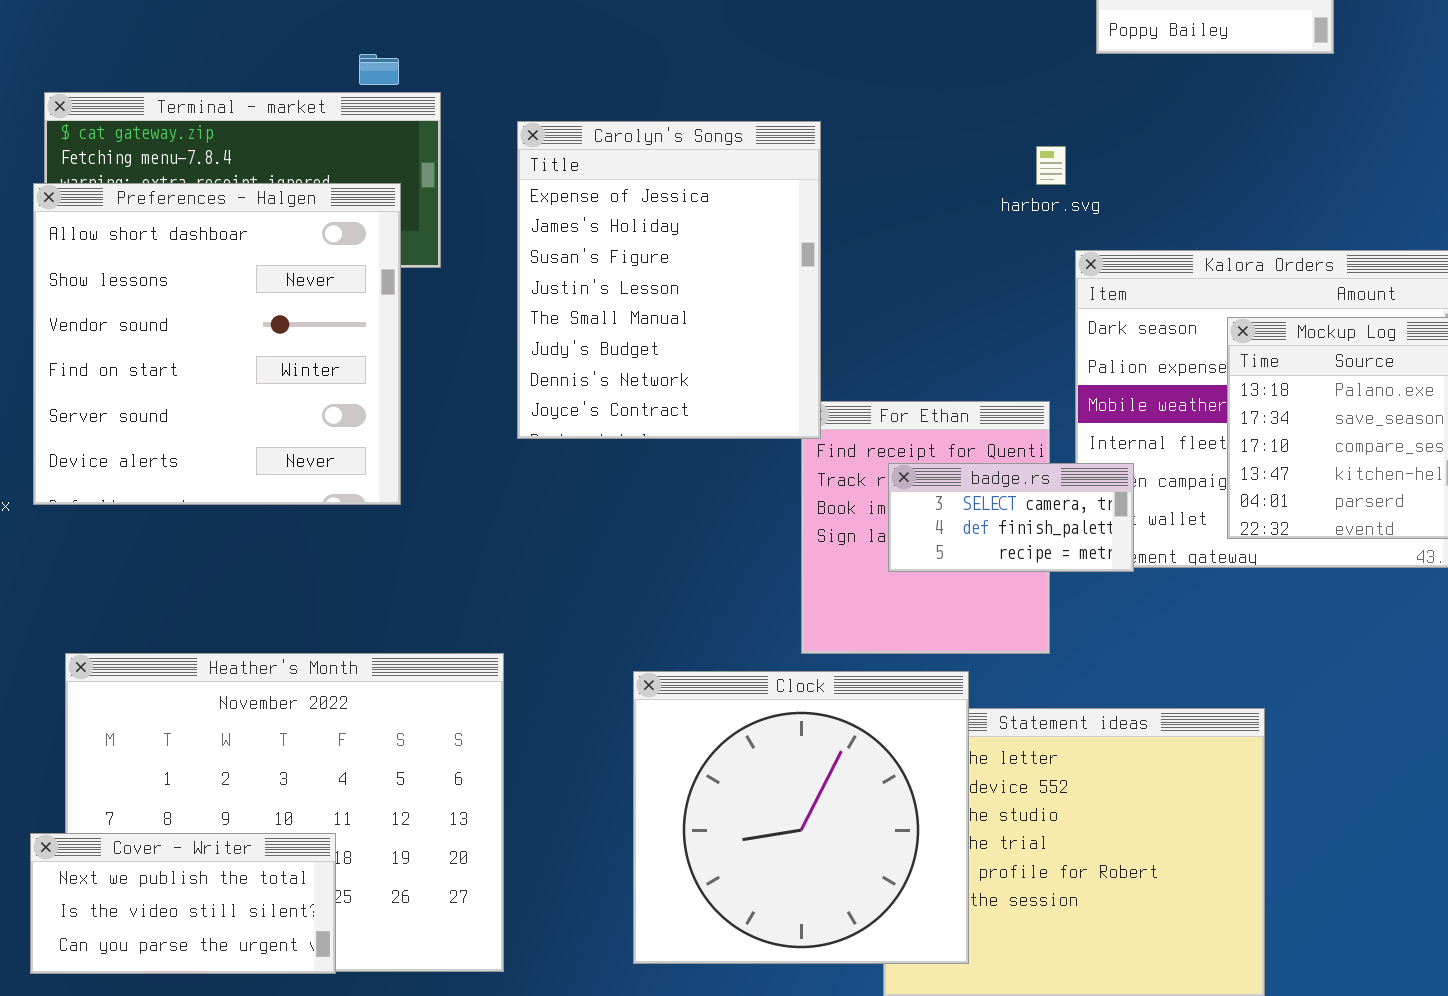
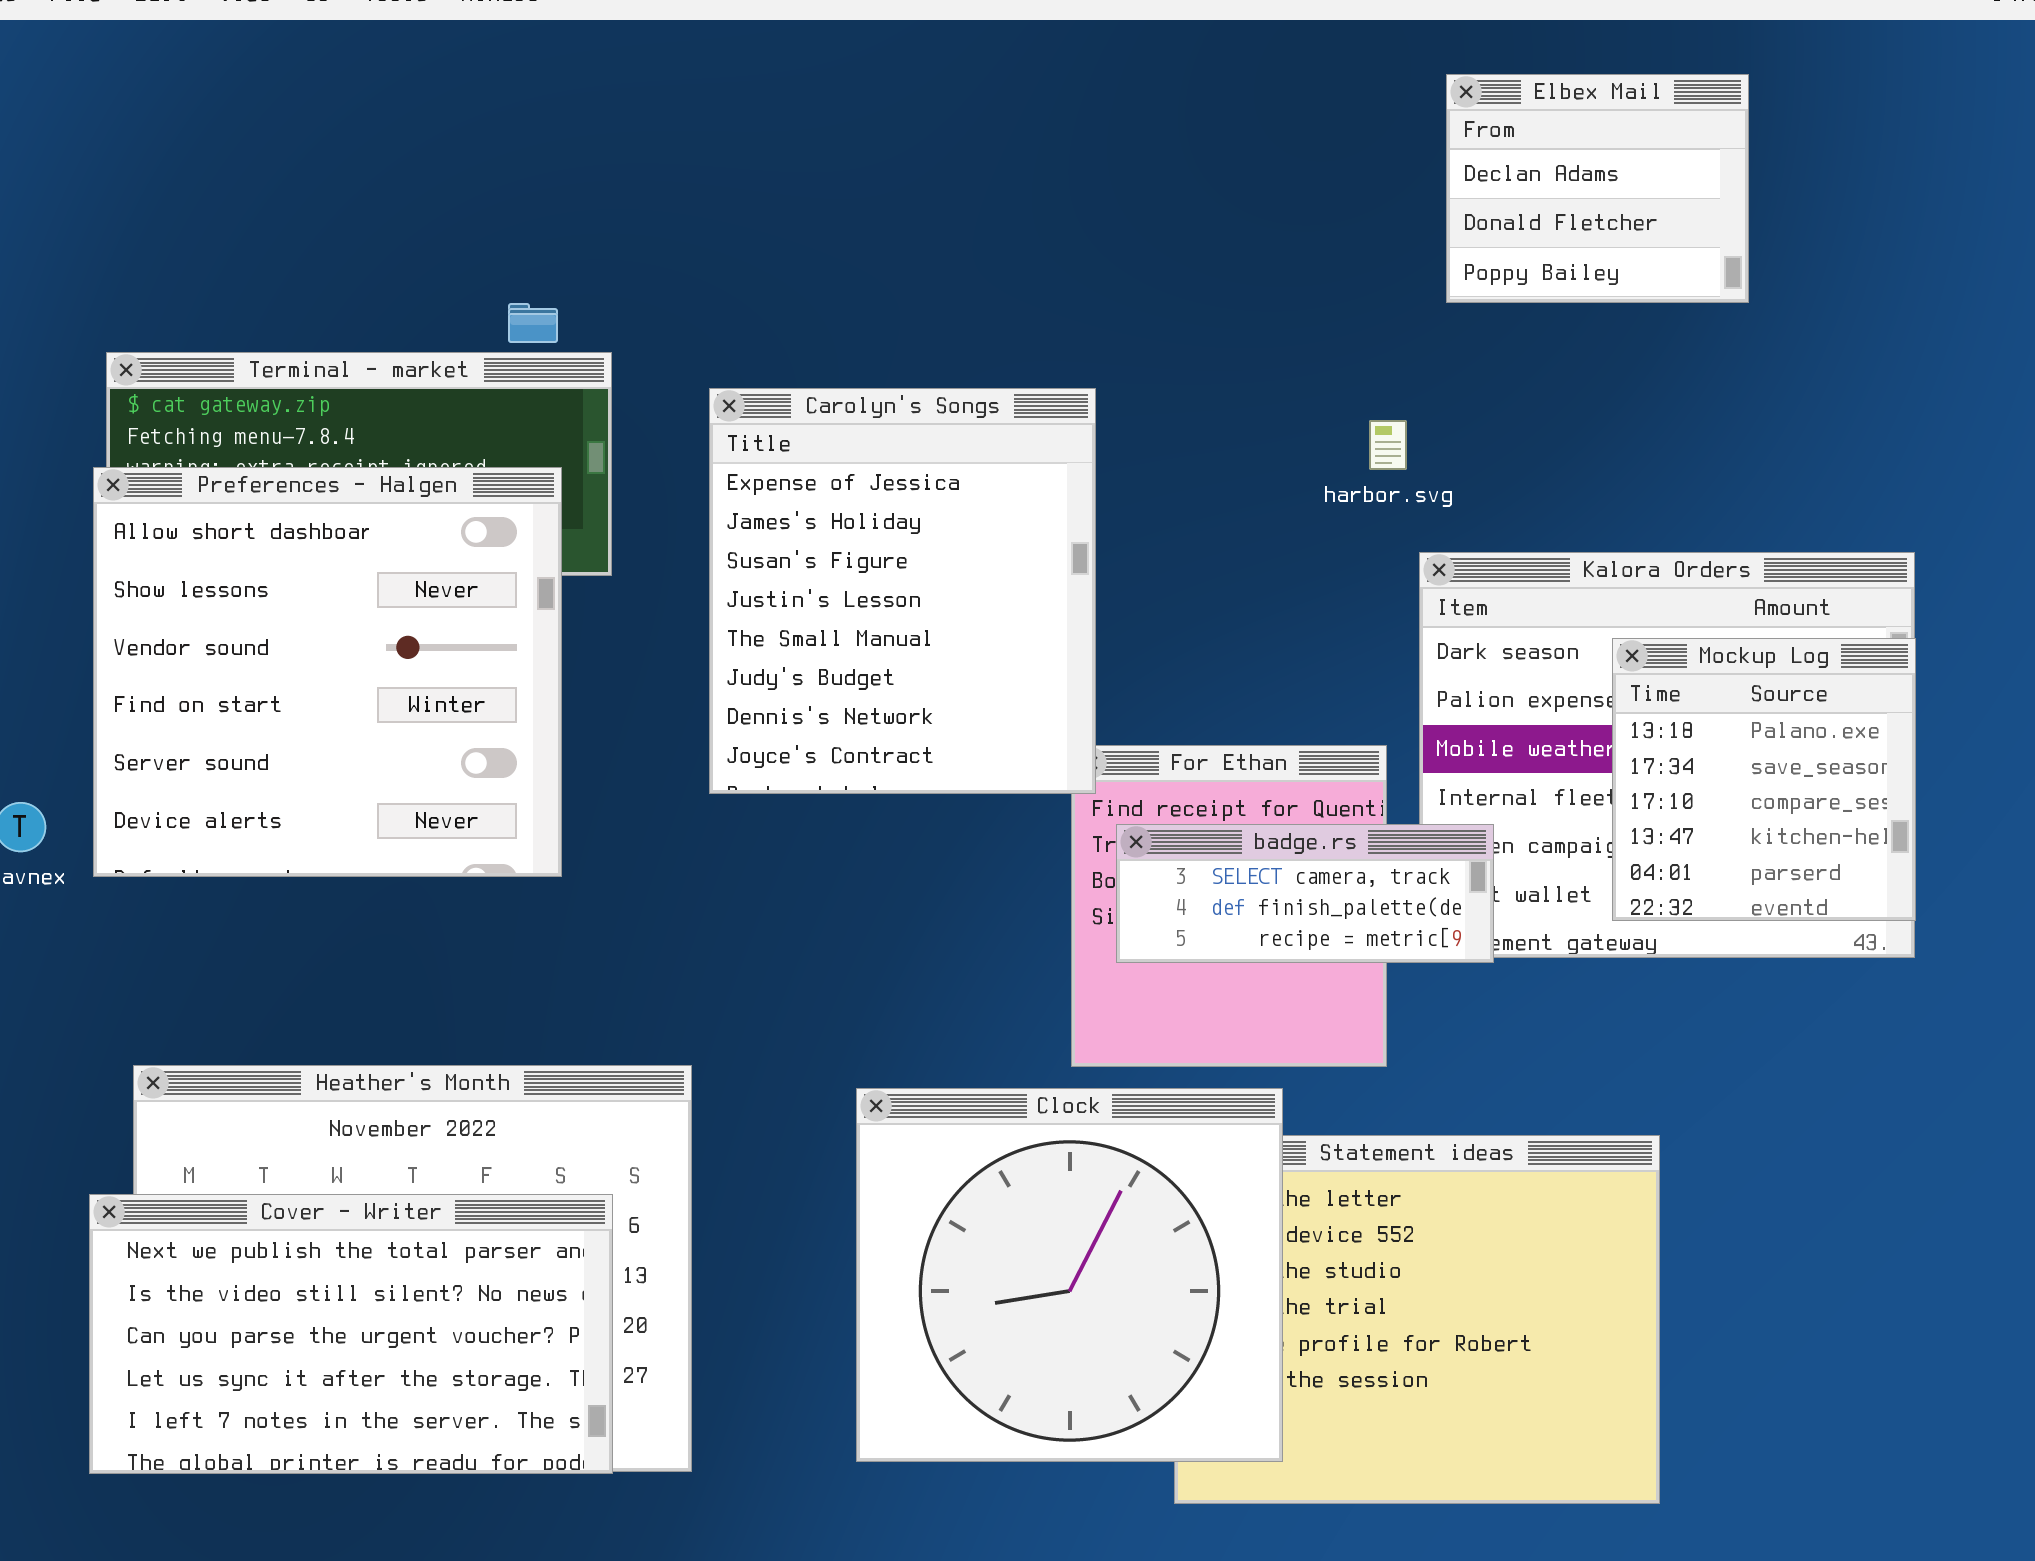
badge.rs: [888,463,1134,572] -> [1116,824,1494,963], resized
Cover - Writer: [30,833,336,974] -> [89,1194,613,1474], resized

